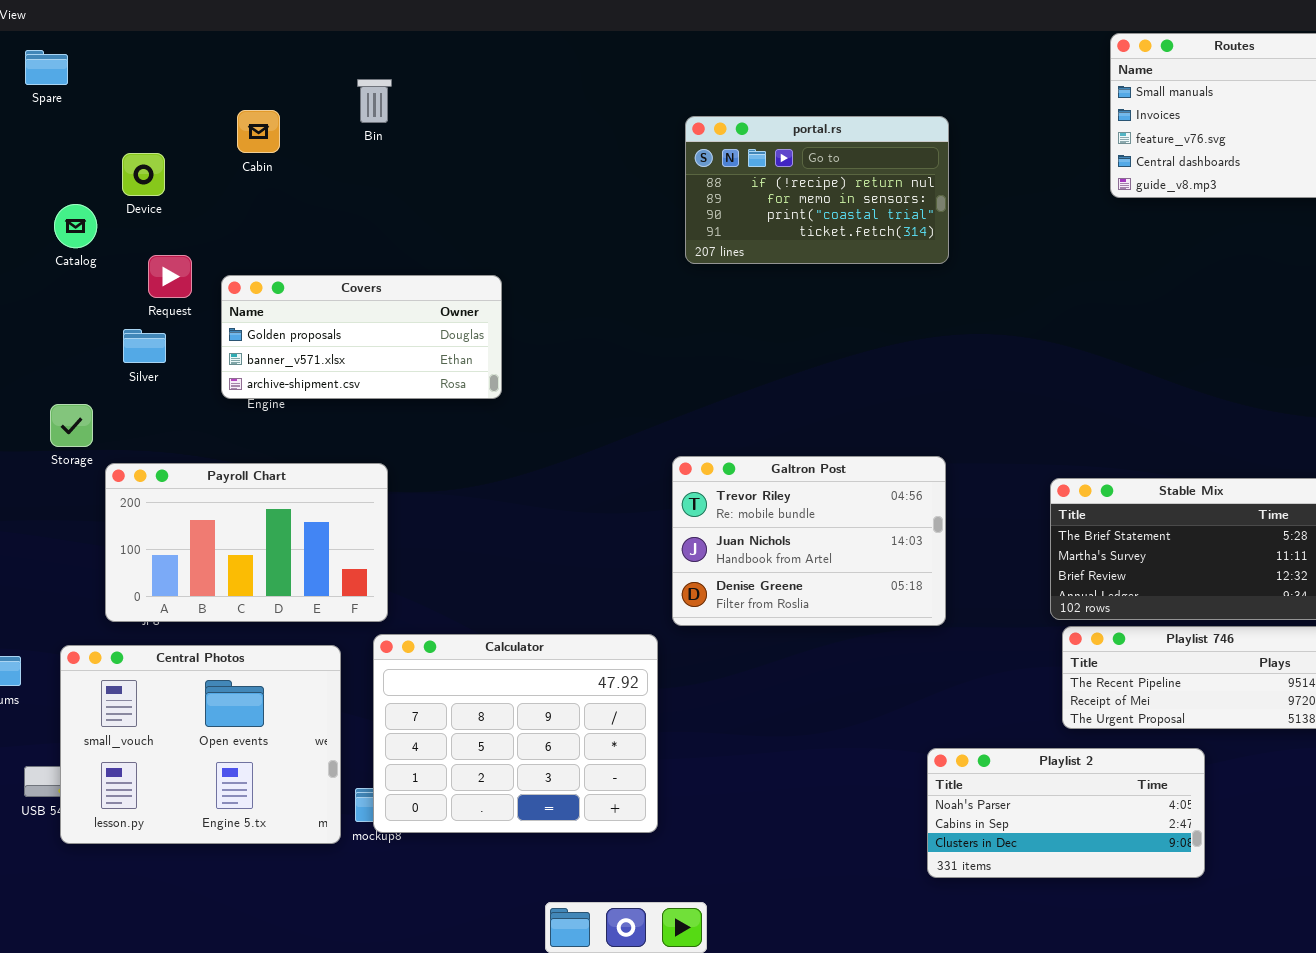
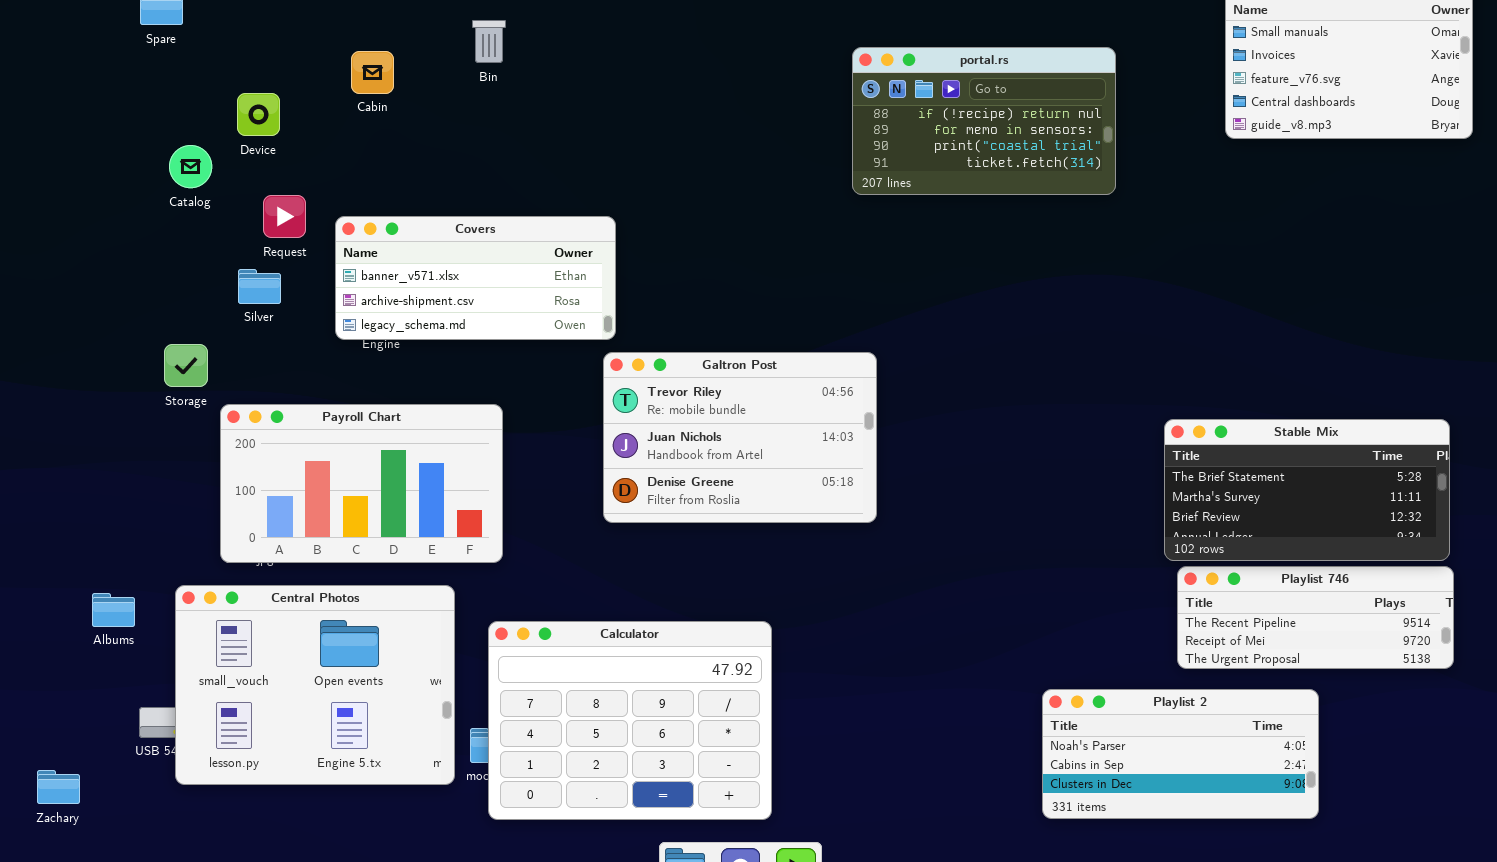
portal.rs: [685,116,949,264] -> [852,47,1116,195], moved
Covers: [221,275,502,399] -> [335,216,616,340], scrolled down 1 row
Galtron Post: [672,456,946,626] -> [603,352,877,523], moved
Calculator: [373,634,658,833] -> [488,621,772,820], moved

